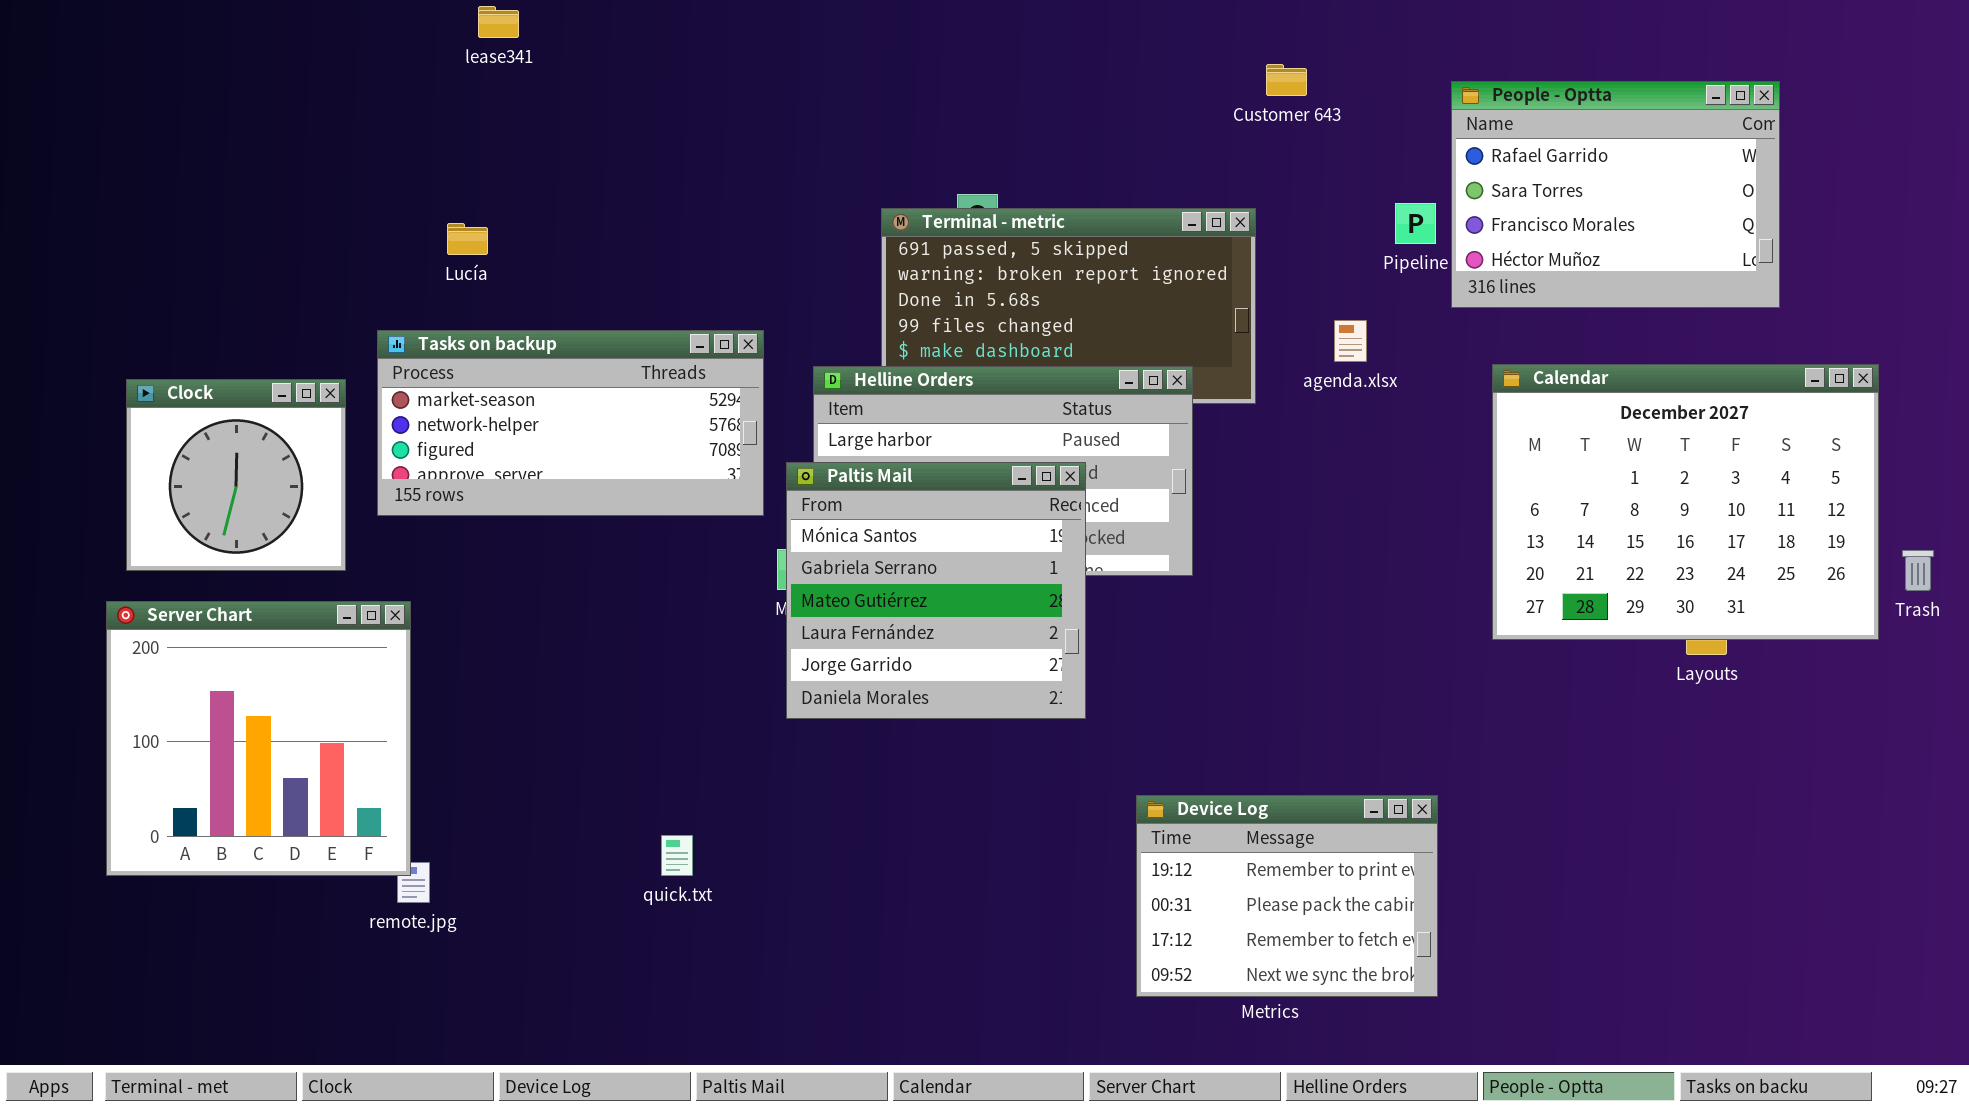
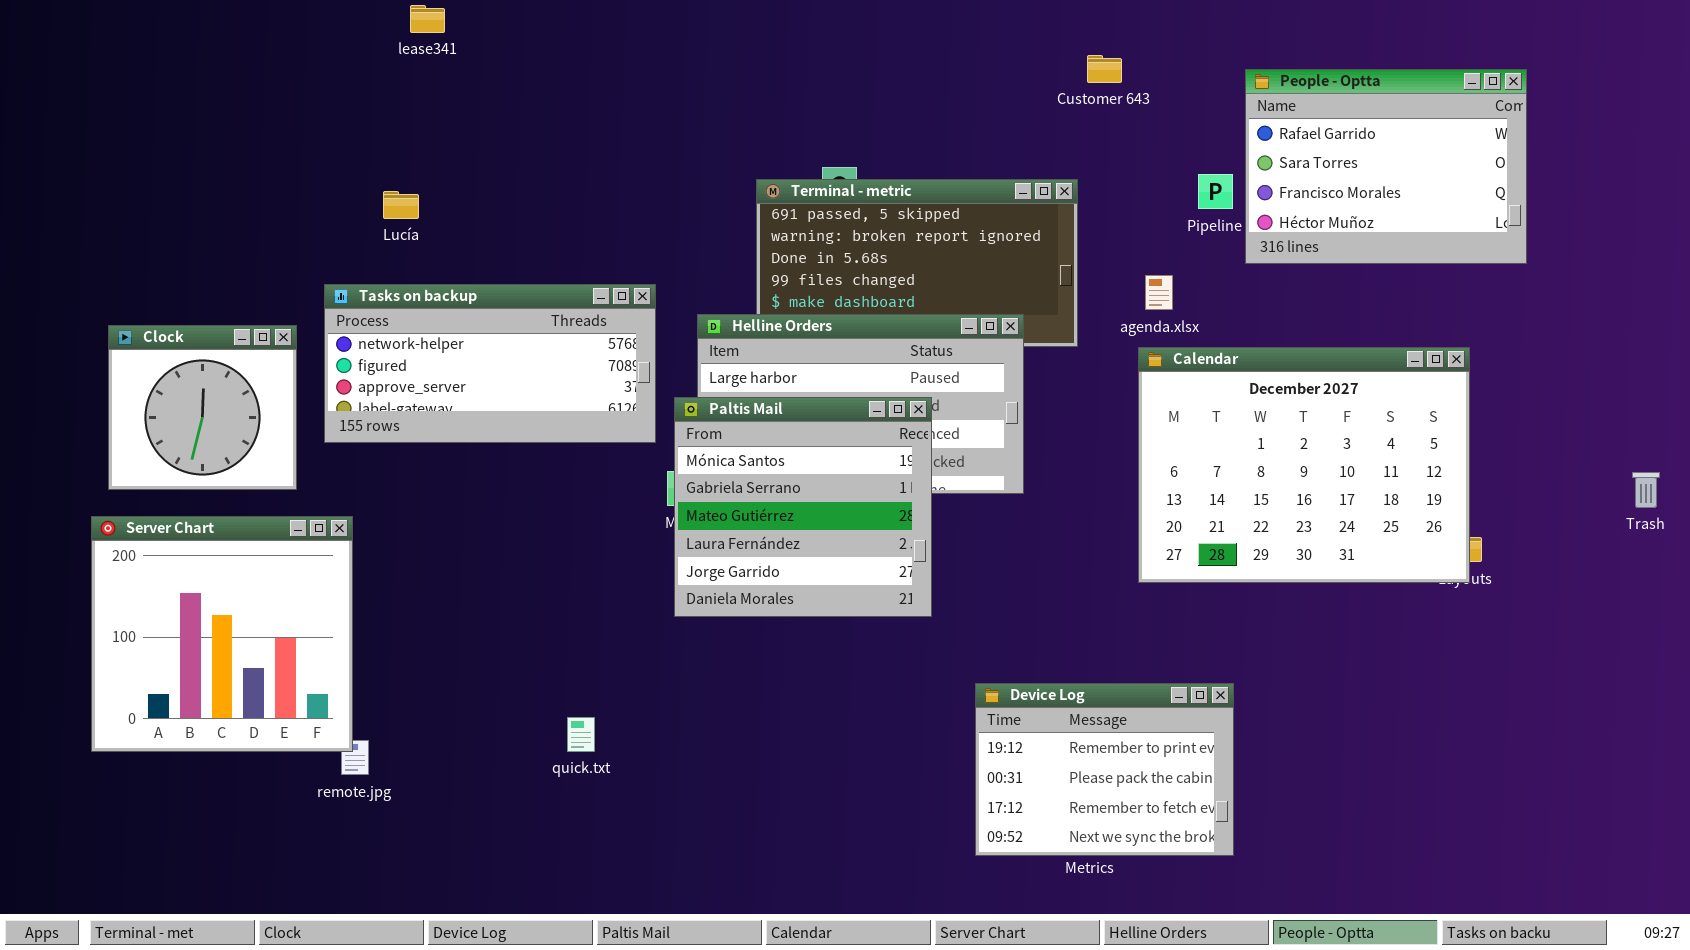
Tasks on backup: [377,330,764,516] -> [324,284,656,443], scrolled down 1 row
Calendar: [1492,364,1879,640] -> [1138,347,1470,583], moved

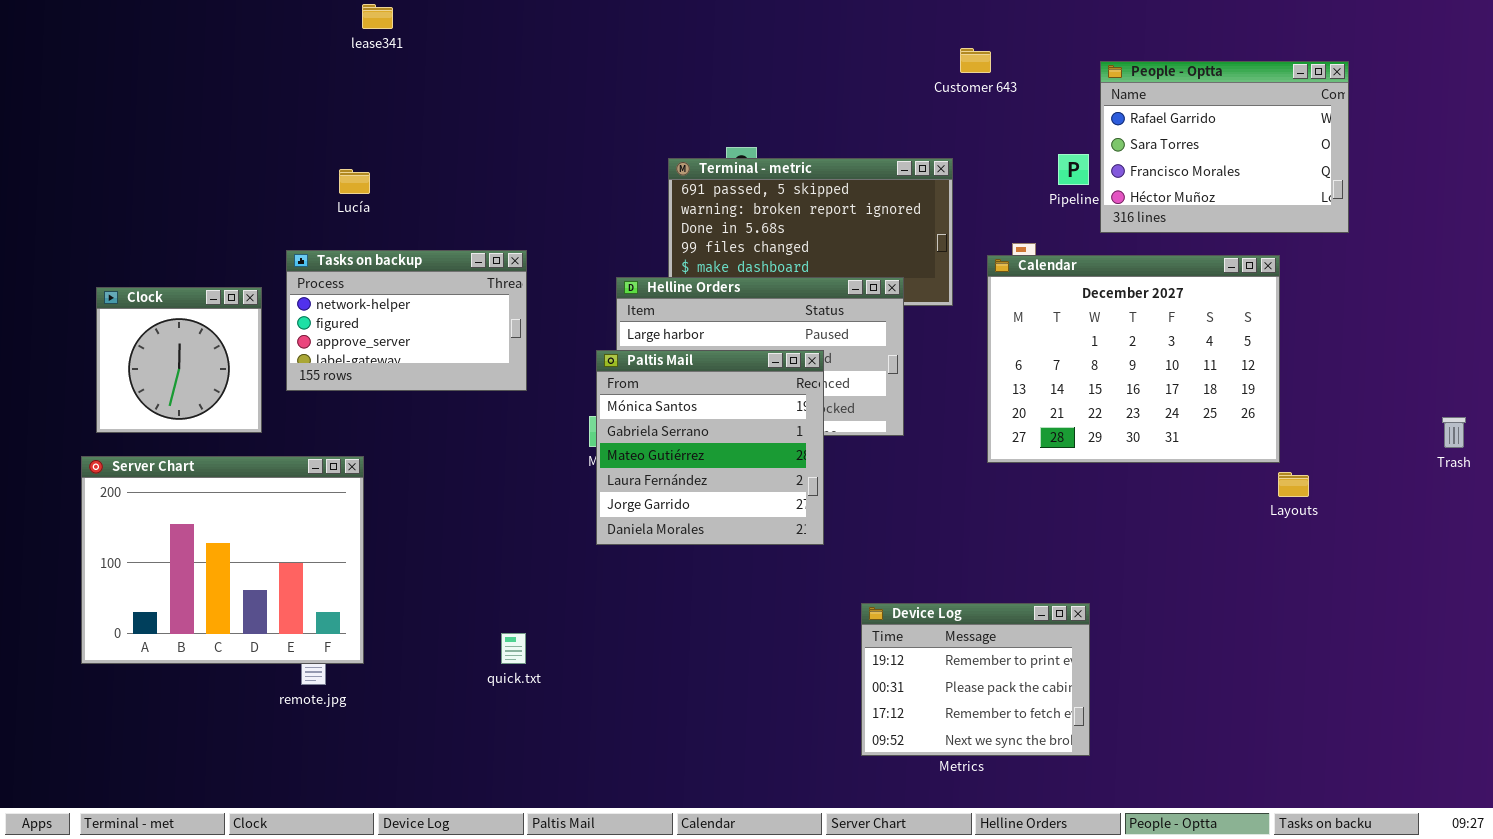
Tasks on backup: [324,284,656,443] -> [286,250,527,391], resized
Calendar: [1138,347,1470,583] -> [987,255,1280,463], moved
Server Chart: [91,516,353,752] -> [81,456,364,664], resized

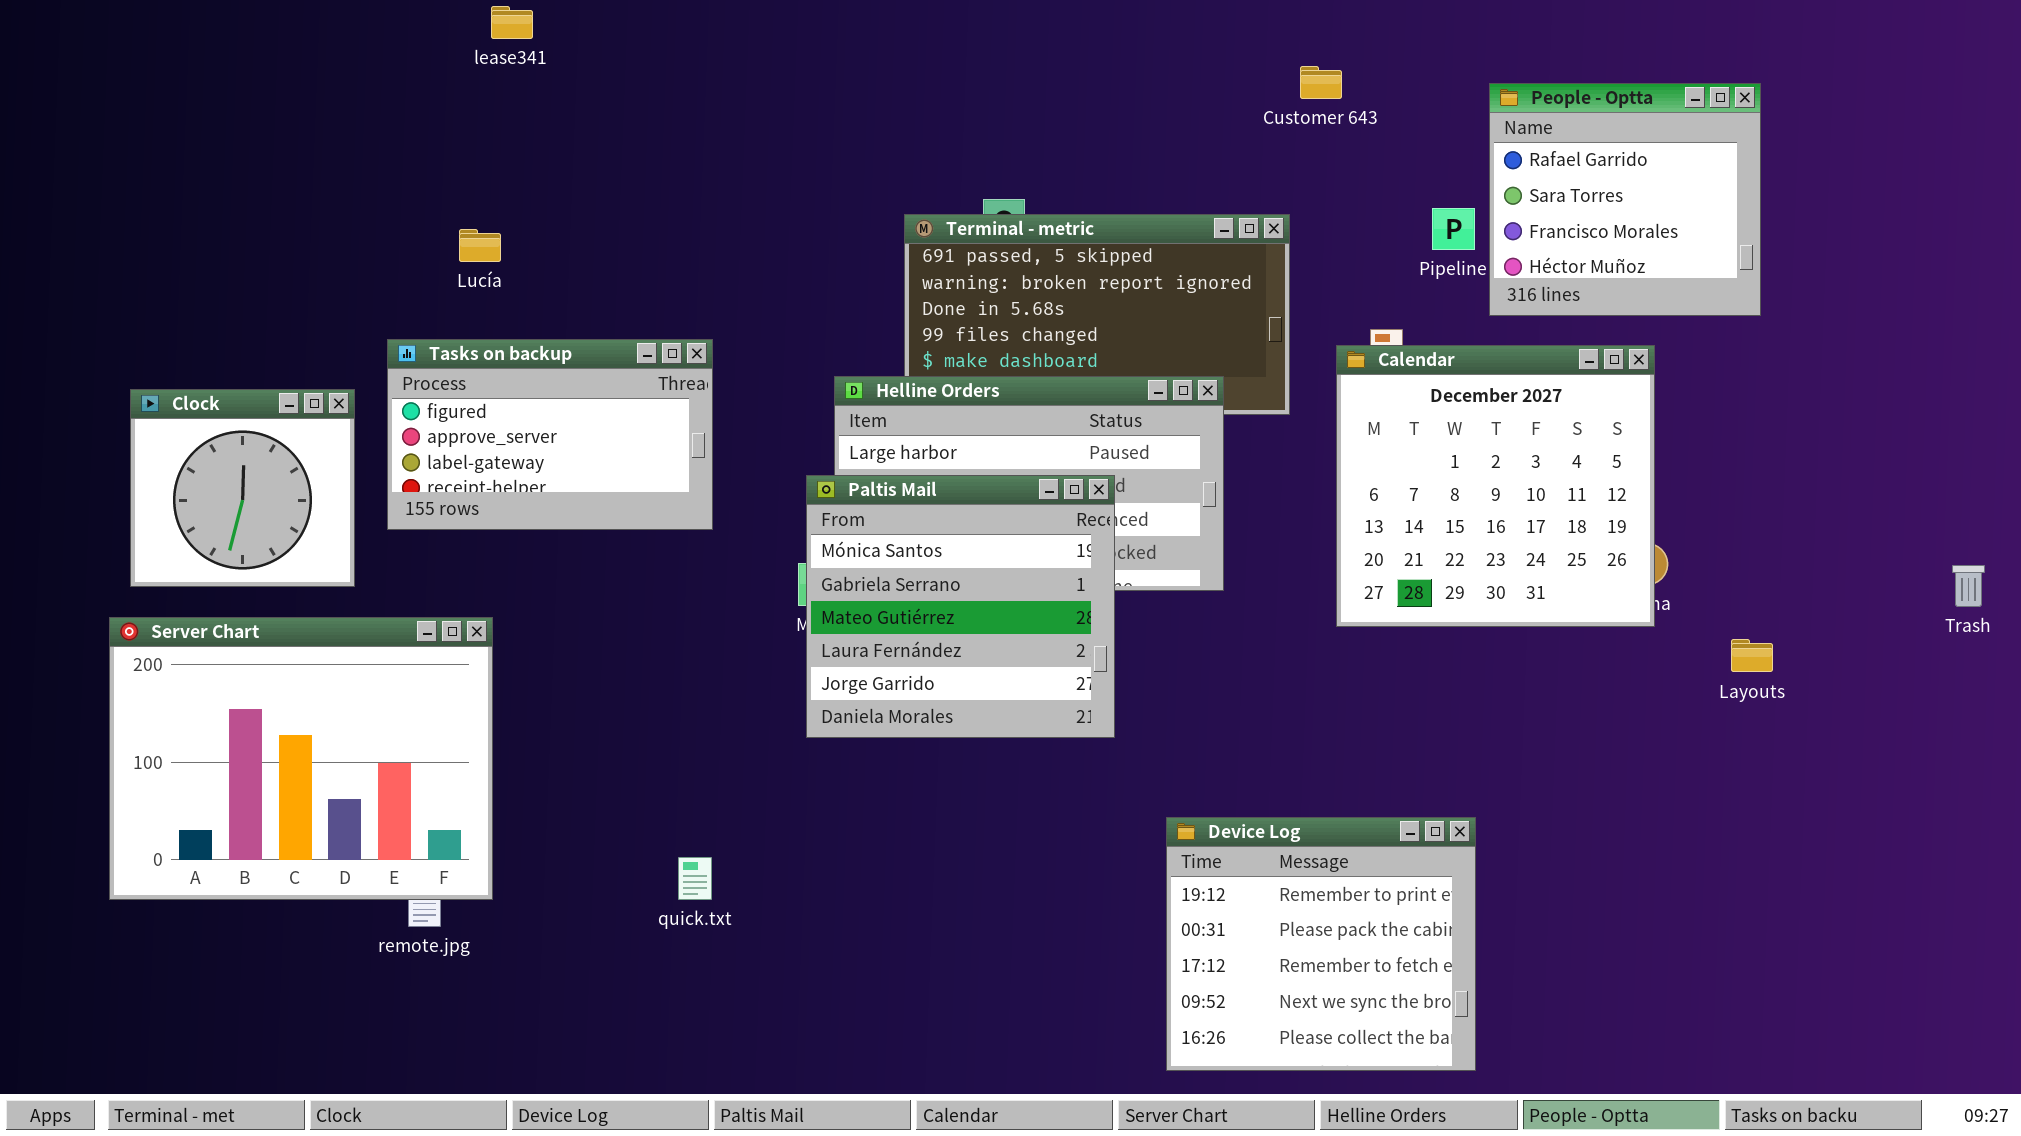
People - Optta: [1100,61,1349,233] -> [1489,83,1761,316], resized
Tasks on backup: [286,250,527,391] -> [387,339,713,530], scrolled down 1 row
Calendar: [987,255,1280,463] -> [1336,345,1655,627], resized
Device Log: [861,603,1090,756] -> [1166,817,1476,1071], resized

